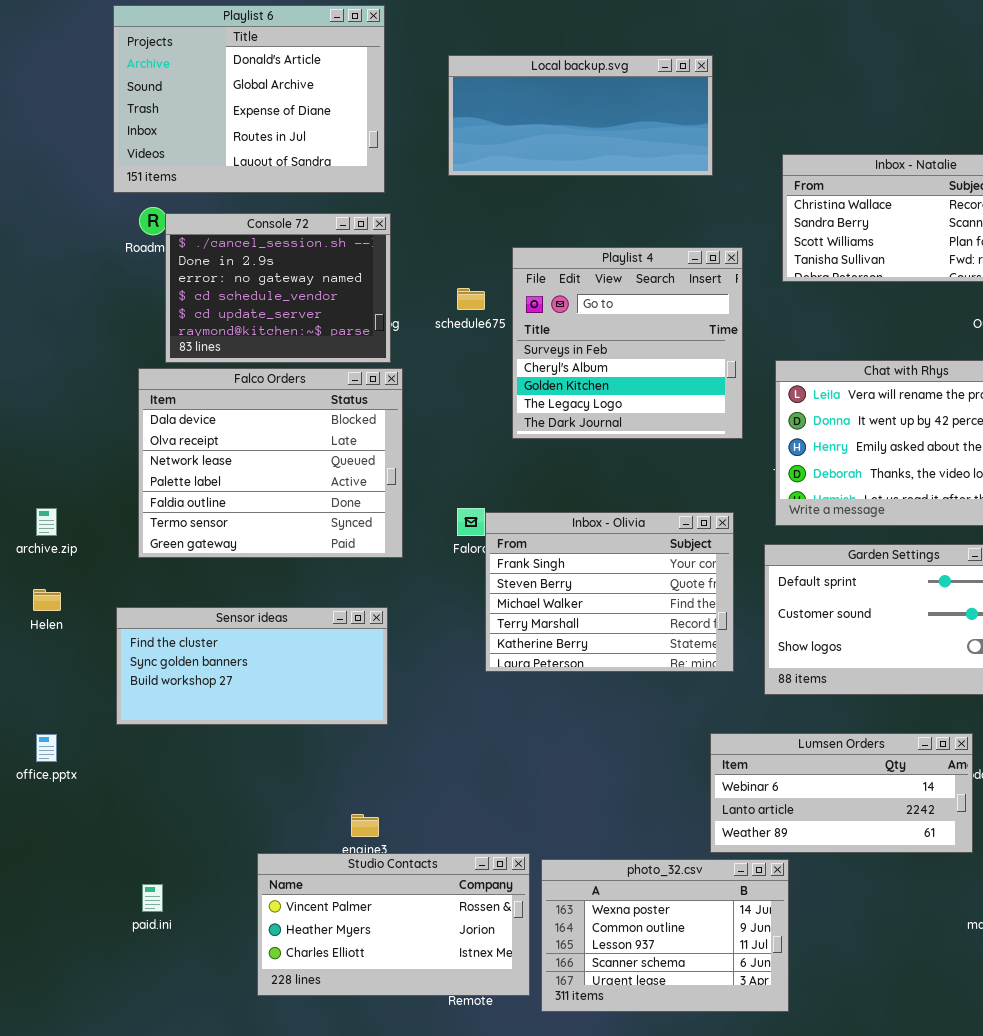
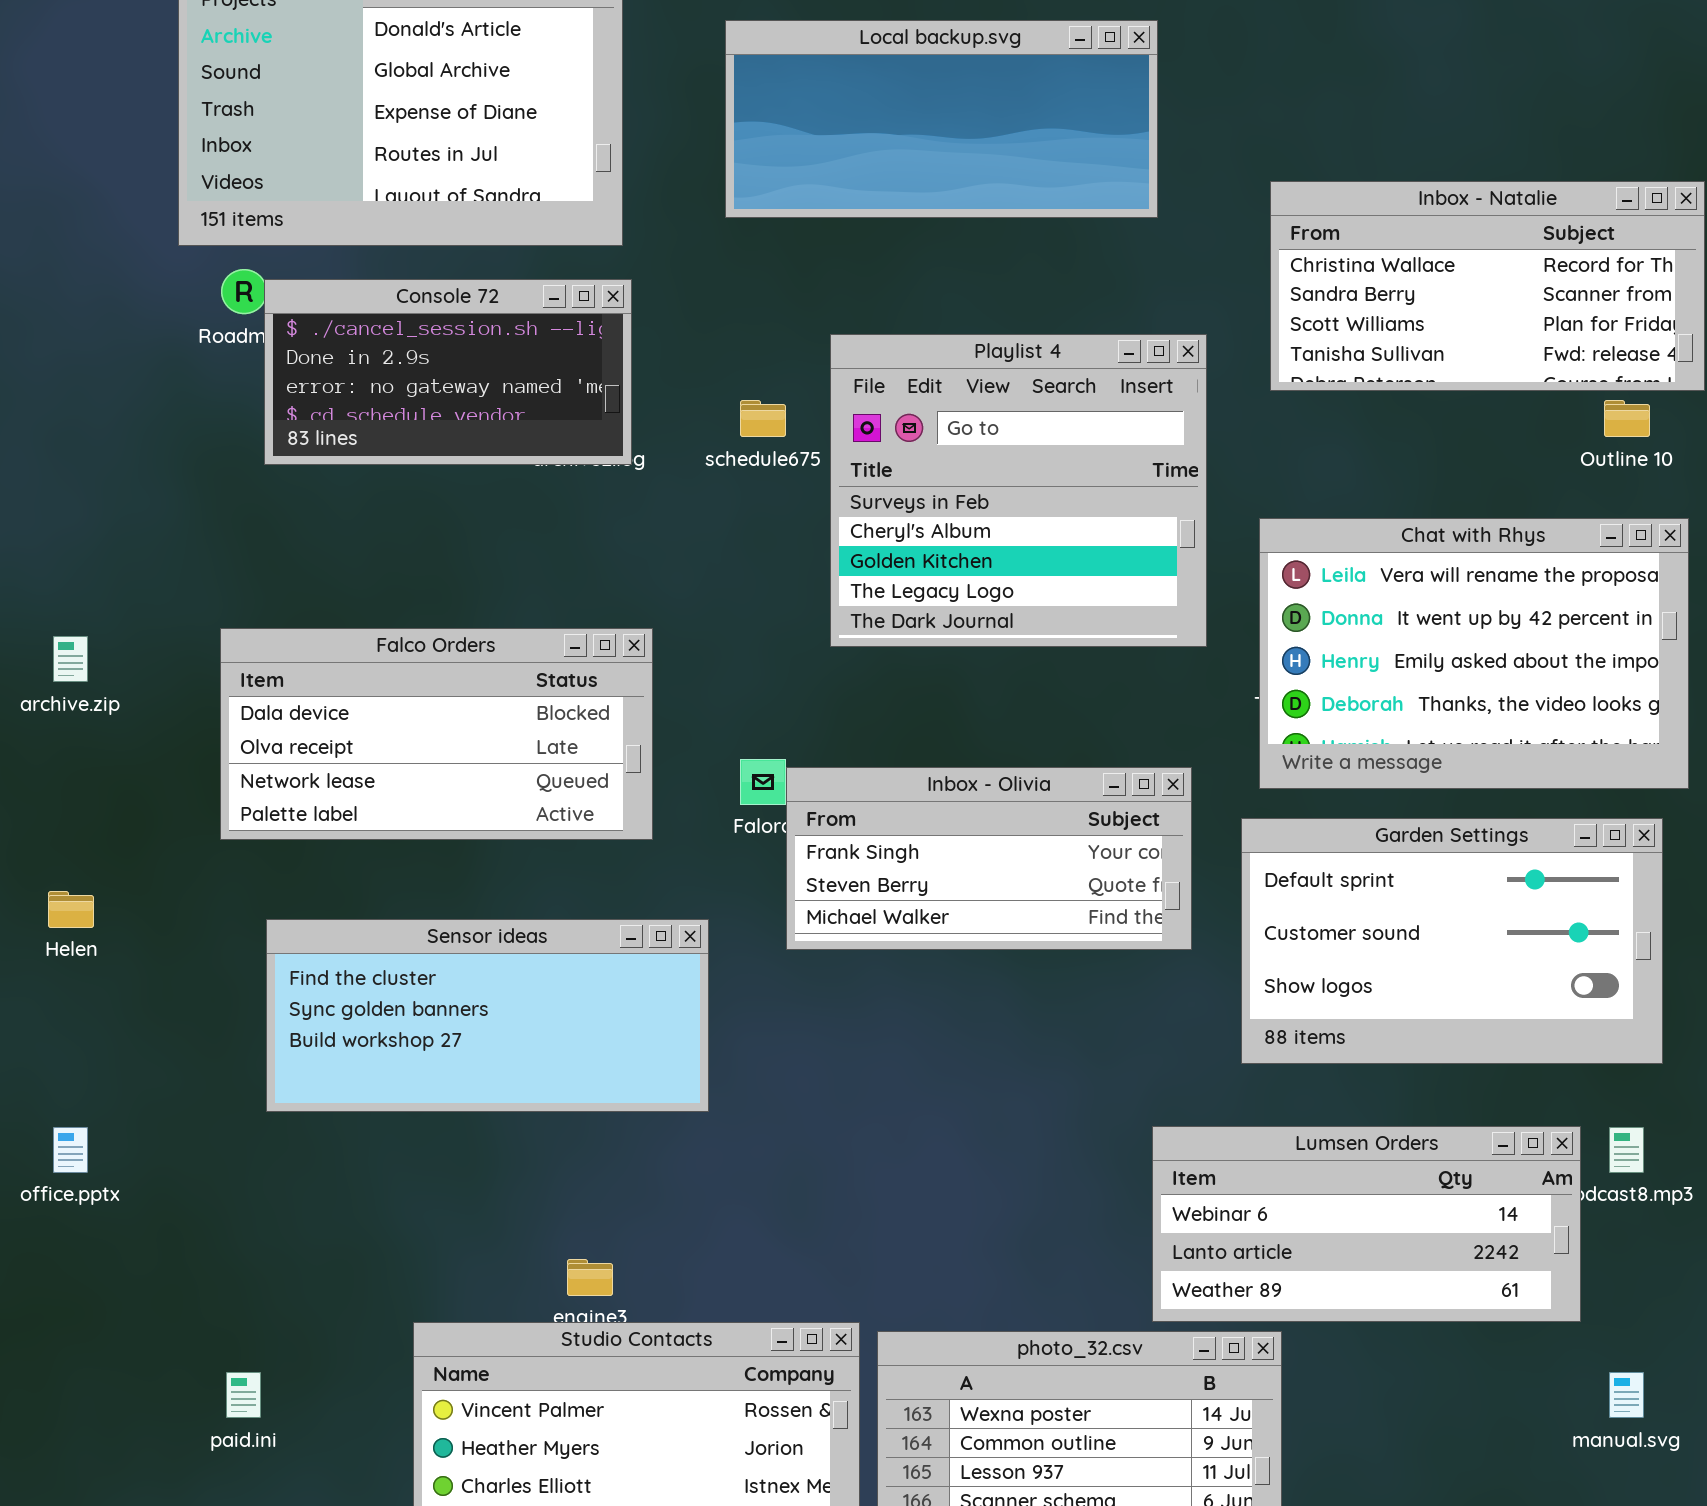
Console 72: [165,213,391,363] -> [264,279,632,465], resized
Falco Orders: [138,368,403,558] -> [220,628,653,840], resized
archive.zip: [36,508,57,536] -> [53,636,88,682], moved
Inbox - Olivia: [485,512,734,672] -> [786,767,1192,950], resized
Sensor ideas: [116,607,388,725] -> [266,919,709,1112], moved

